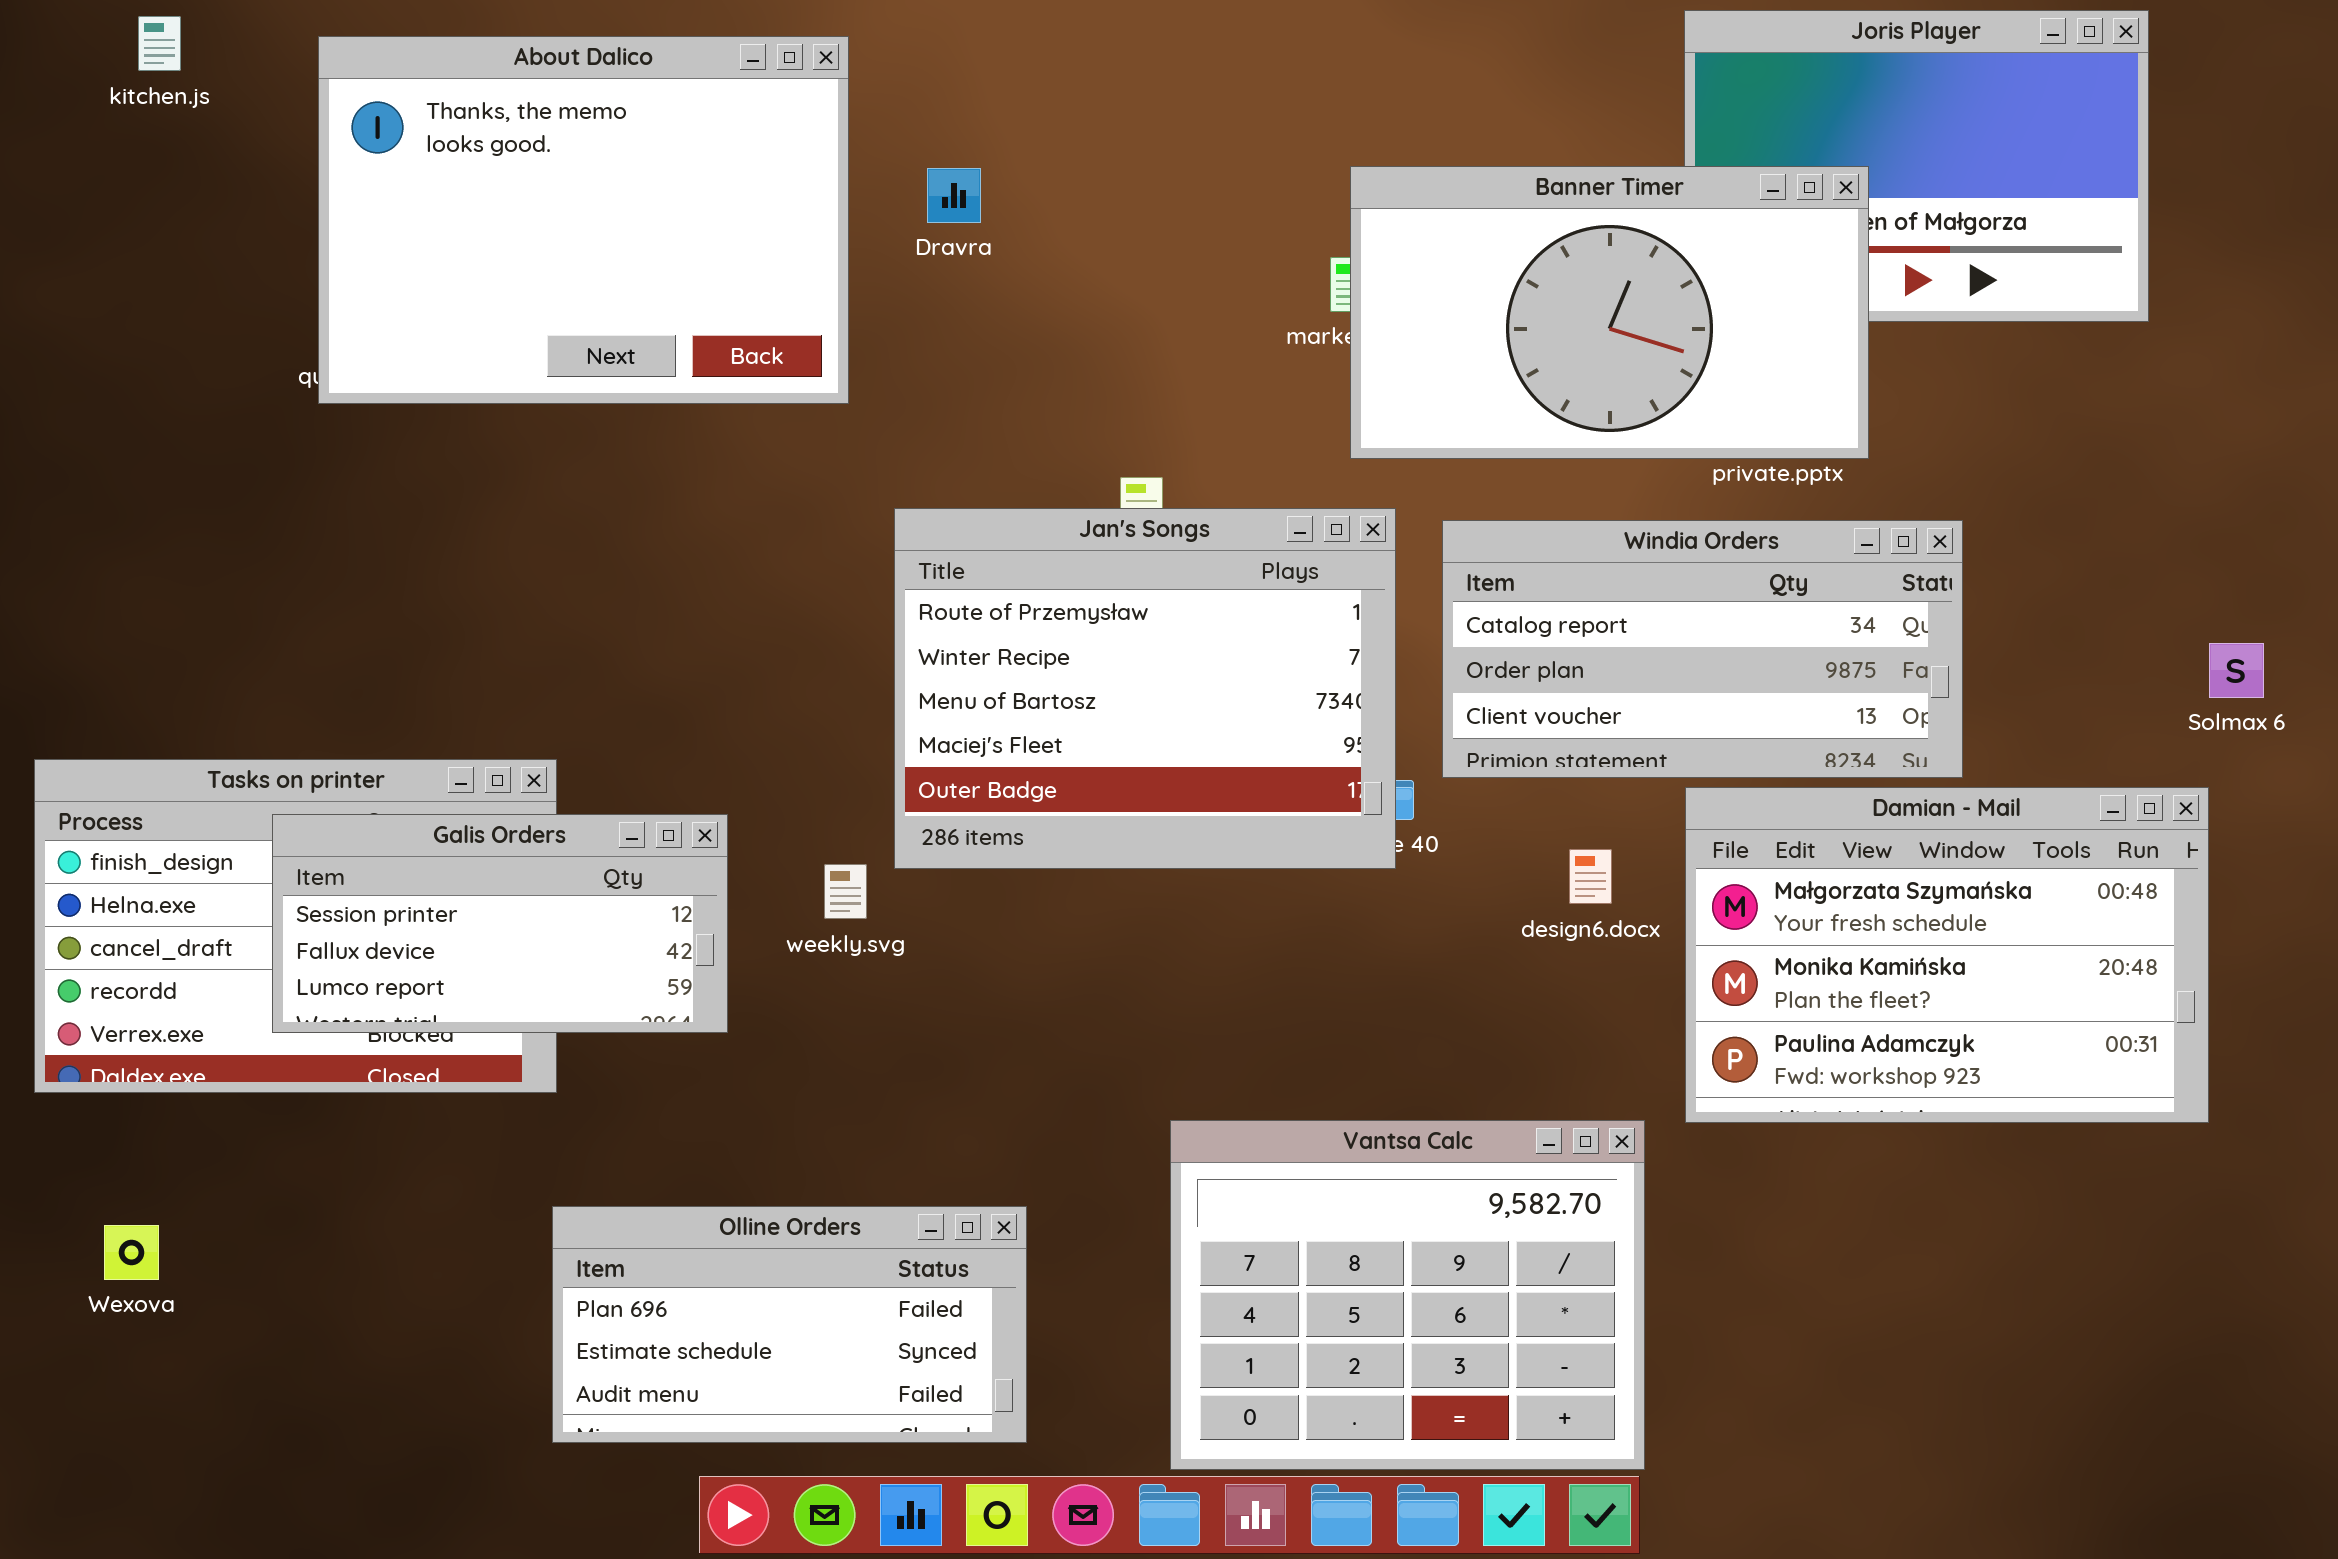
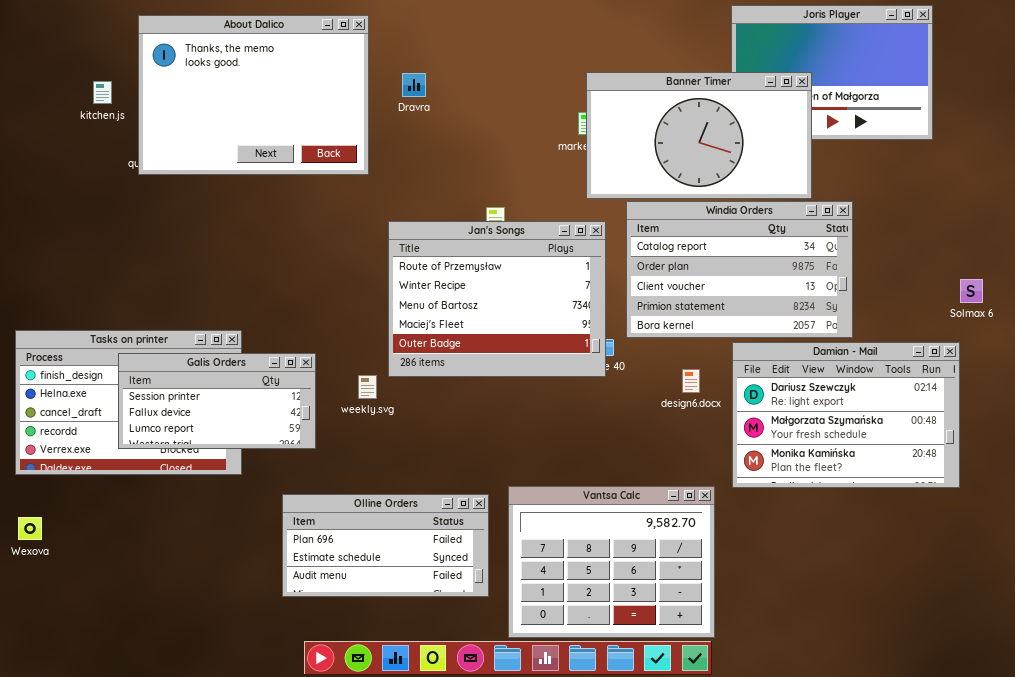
kitchen.js: [138,16,181,71] -> [93,81,112,104], moved
Windia Orders: [1442,520,1963,778] -> [626,201,853,338], resized
Damian - Mail: [1685,787,2209,1123] -> [732,342,960,488], scrolled up 1 row
Olline Orders: [552,1206,1027,1443] -> [282,494,489,597], moved
Wexova: [104,1225,159,1280] -> [18,517,42,540], moved

